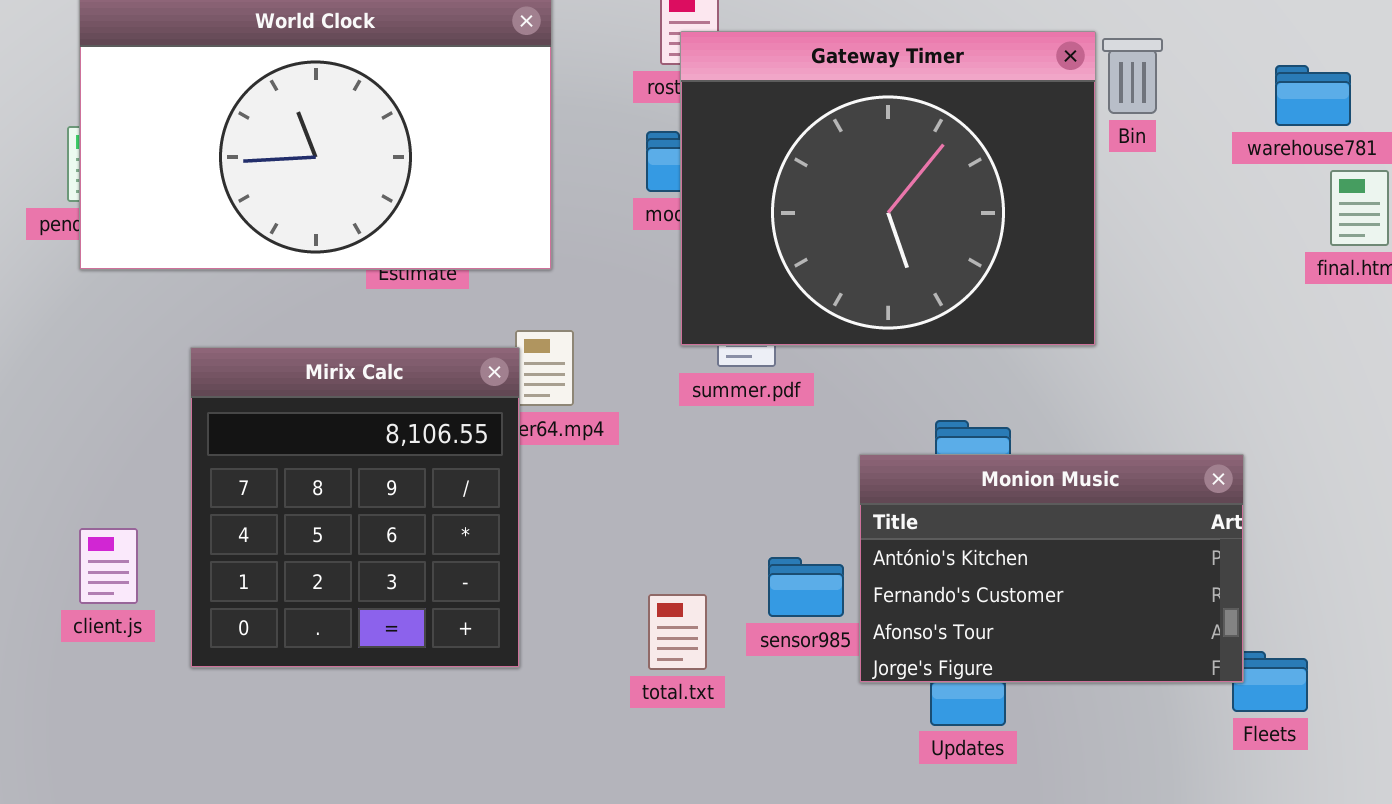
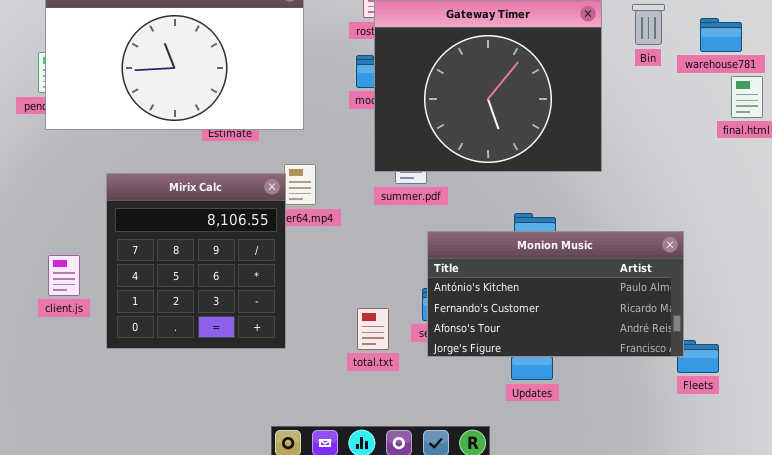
Bin: [1102,38,1163,114] -> [632,4,665,45], moved
Monion Music: [859,454,1244,683] -> [427,231,684,357], resized
client.js: [79,528,138,604] -> [48,255,80,296], moved

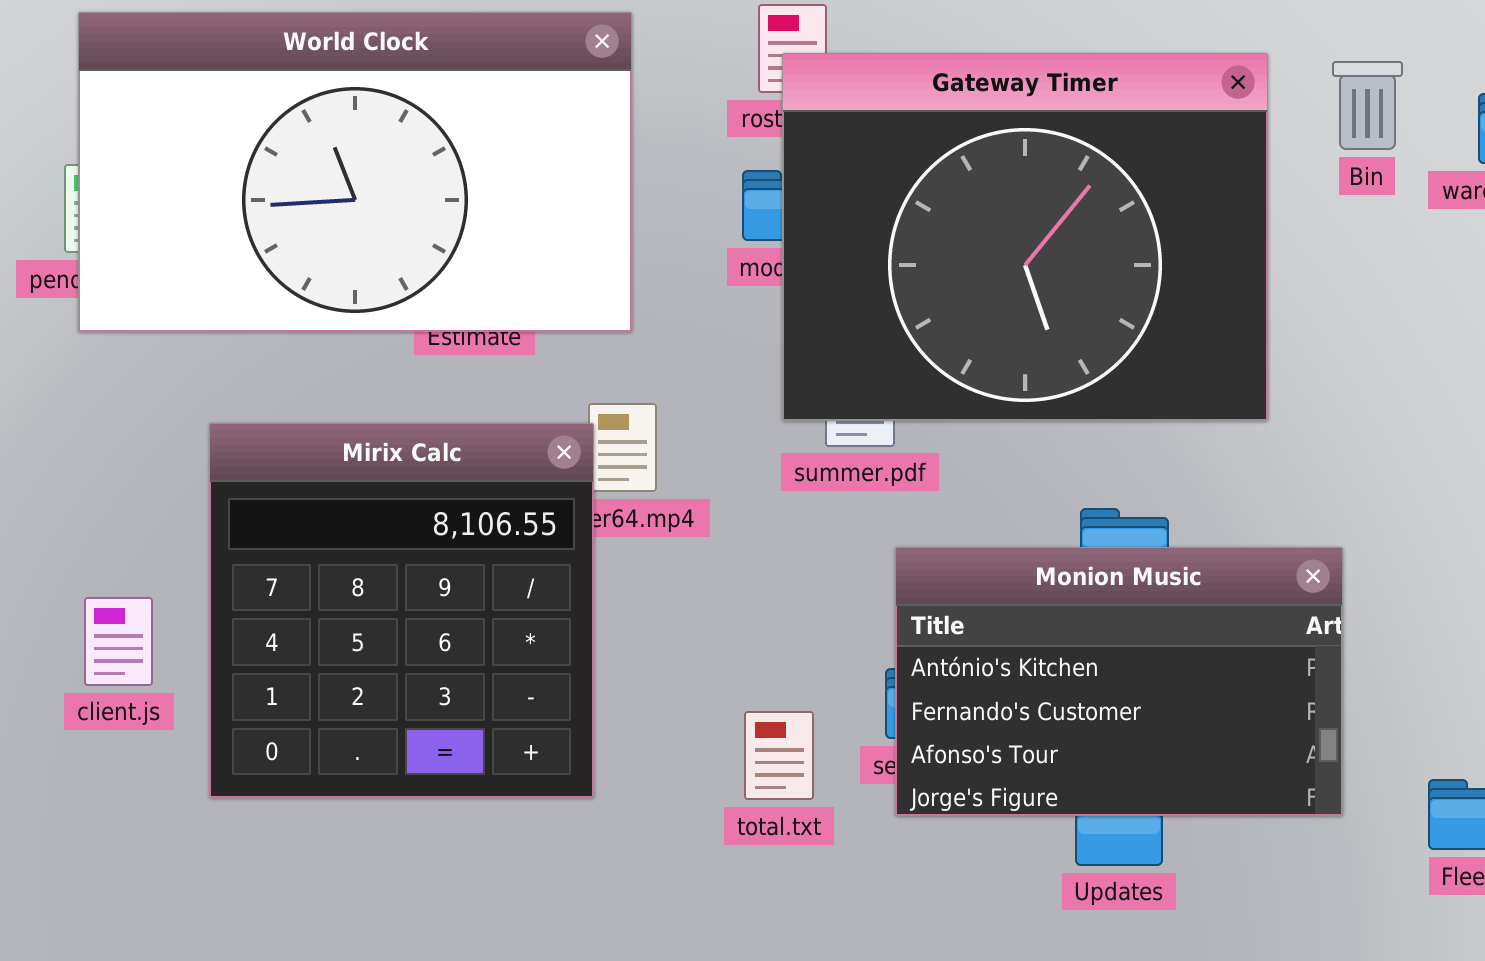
Monion Music: [427,231,684,357] -> [895,547,1343,816], resized

